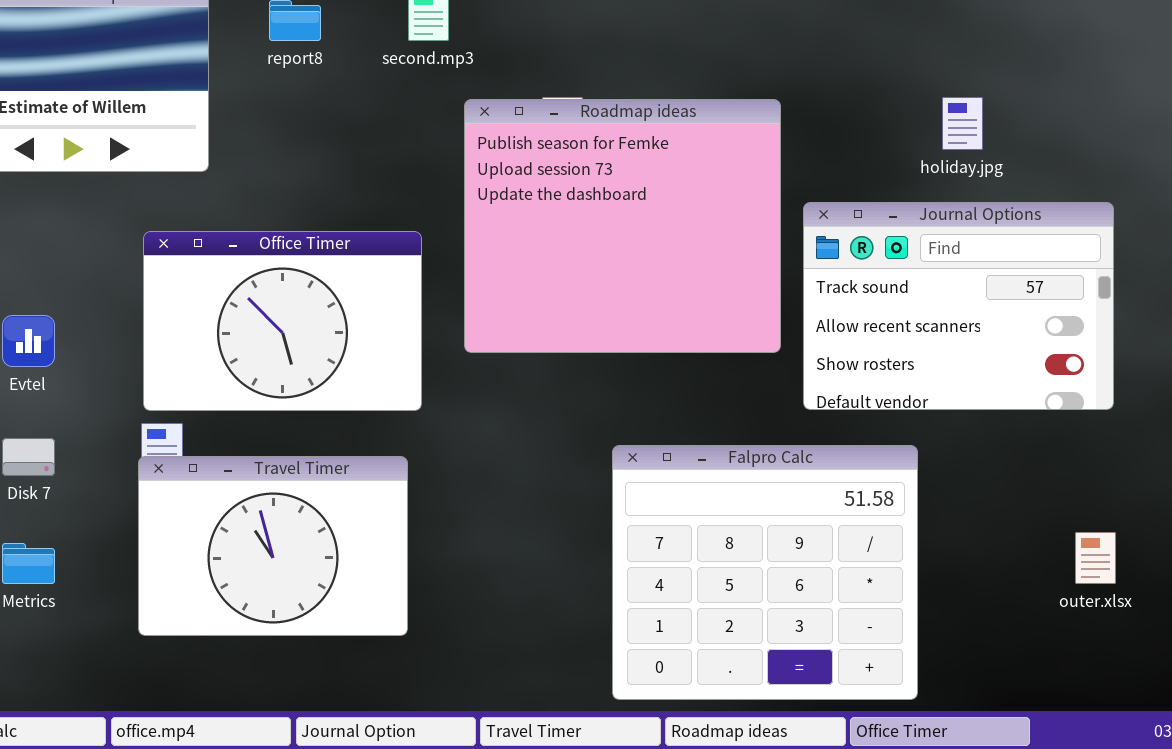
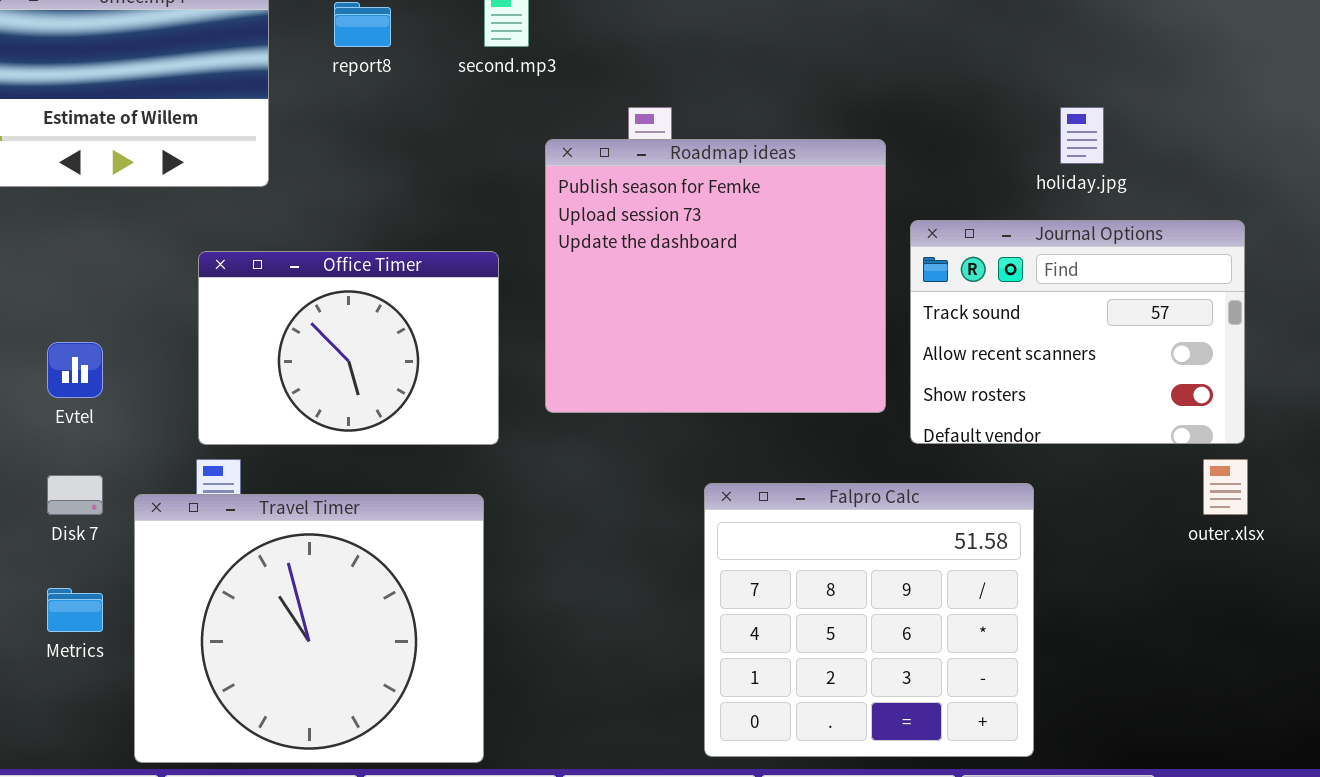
Roadmap ideas: [464,99,781,353] -> [545,139,886,413], moved
Travel Timer: [138,456,408,636] -> [134,494,484,763], resized
outer.xlsx: [1075,532,1116,584] -> [1203,459,1248,515], moved

